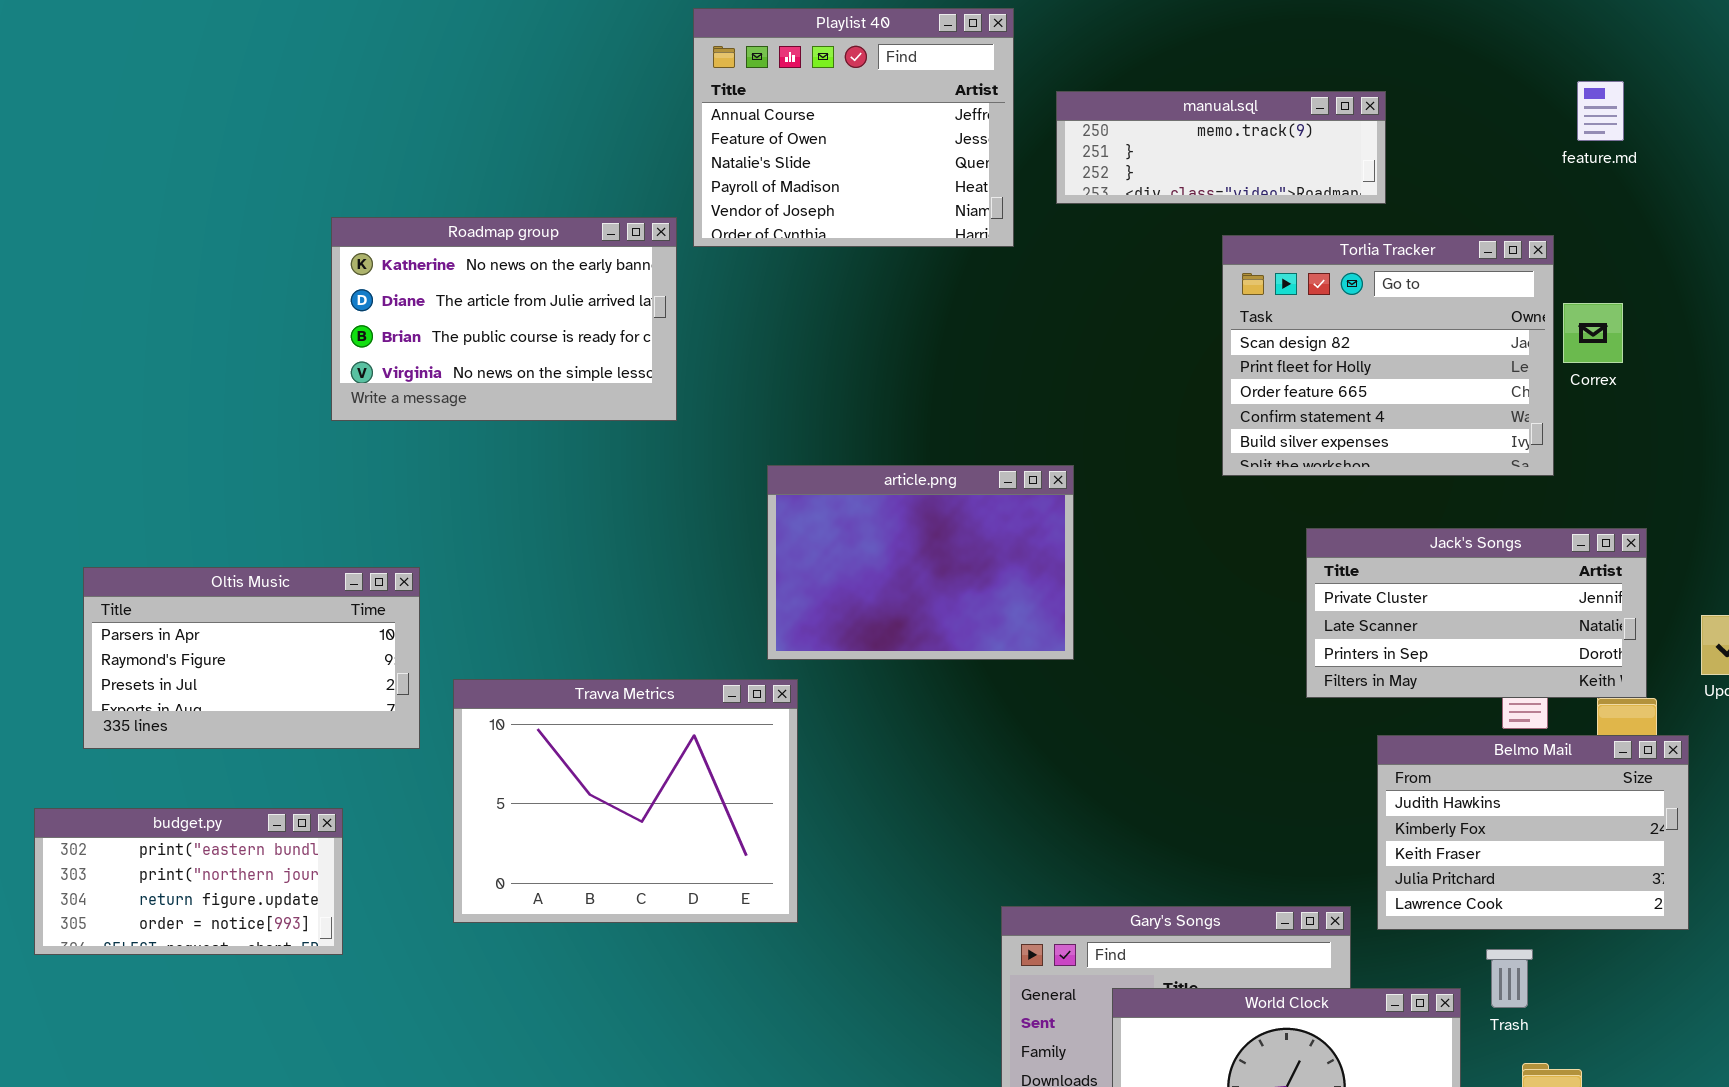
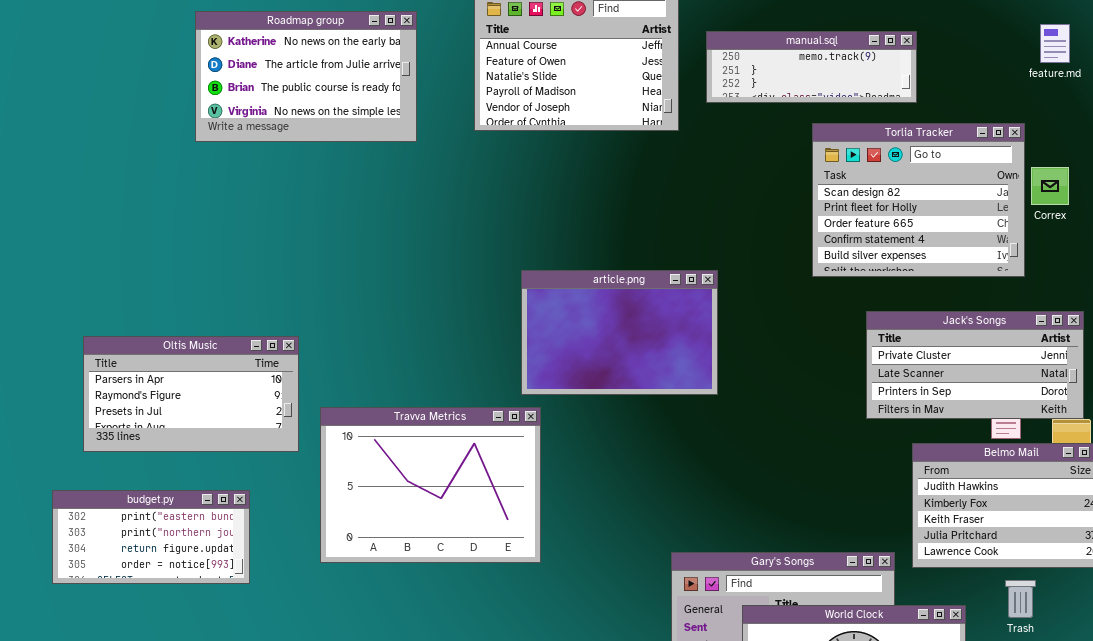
Roadmap group: [331,217,677,421] -> [195,11,417,142], moved
Trash: [1486,949,1533,1008] -> [1005,580,1036,618], moved

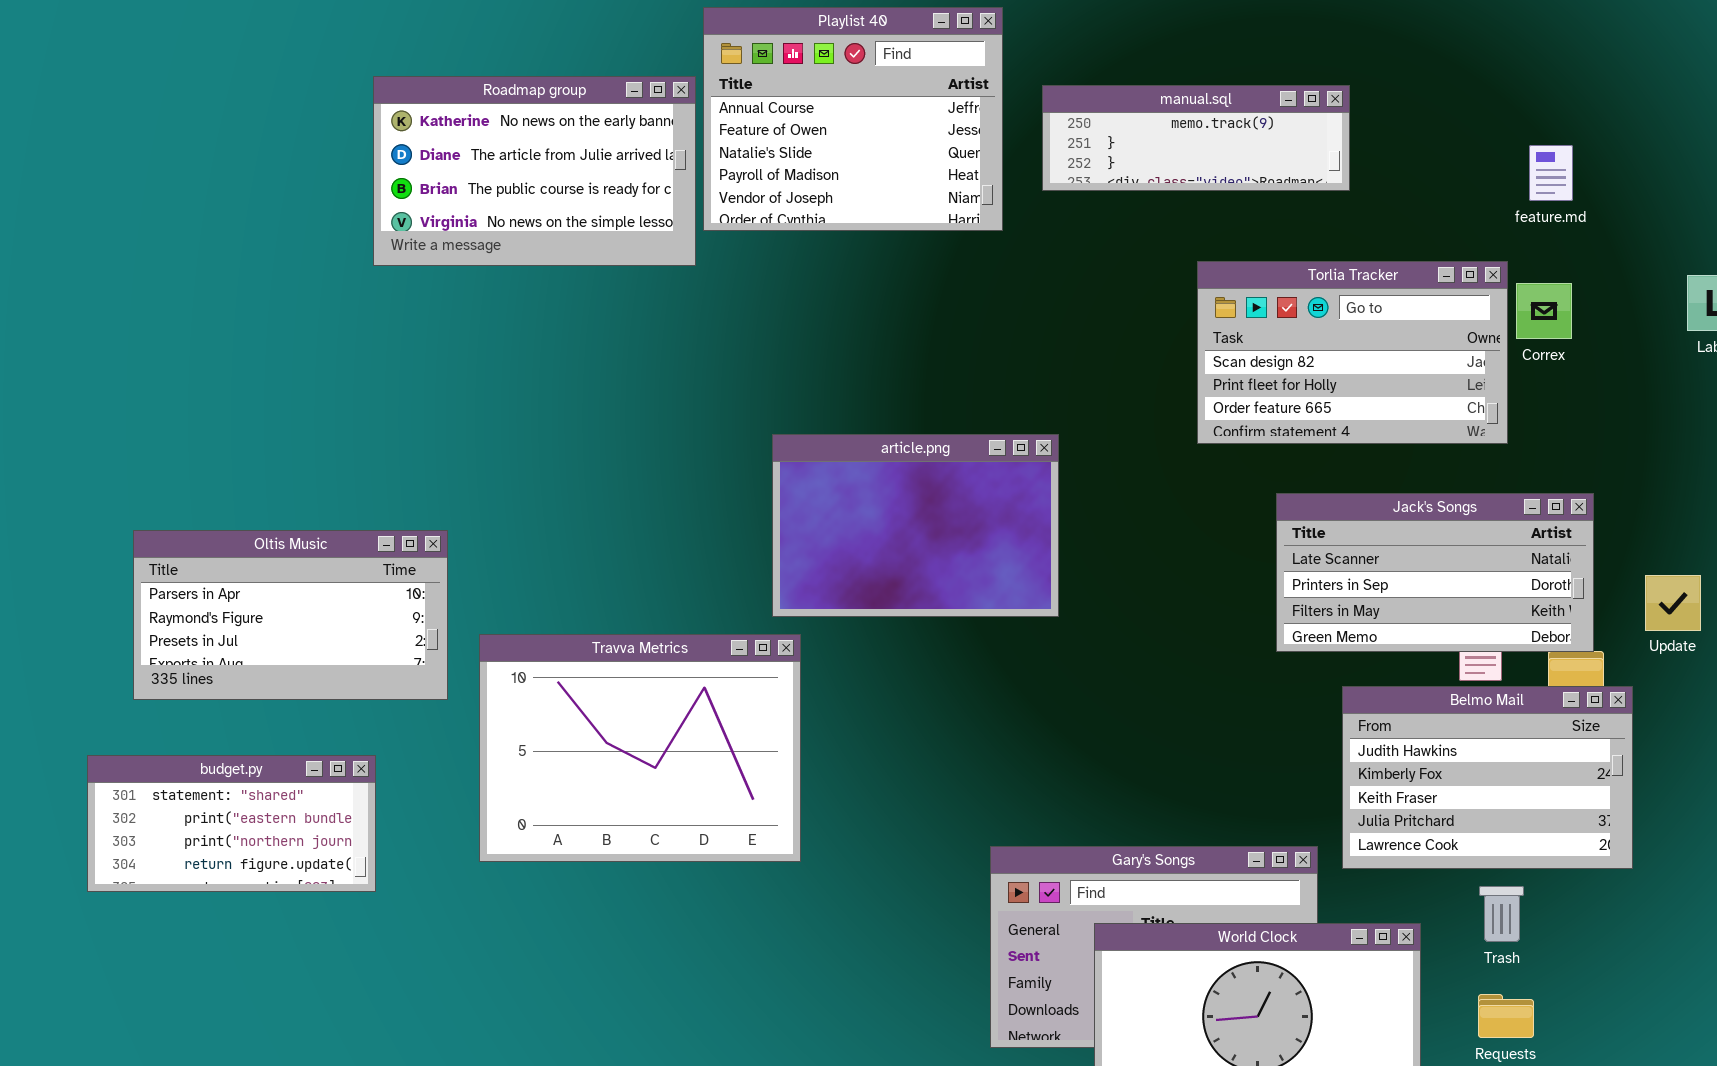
Roadmap group: [195,11,417,142] -> [373,76,696,266], moved
feature.md: [1040,24,1070,63] -> [1529,145,1573,201], moved
Torlia Tracker: [812,123,1025,277] -> [1197,261,1508,444], resized
Jack's Songs: [866,311,1084,419] -> [1276,493,1594,652], scrolled down 1 row
budget.py: [52,490,250,584] -> [87,755,376,892], scrolled up 1 row

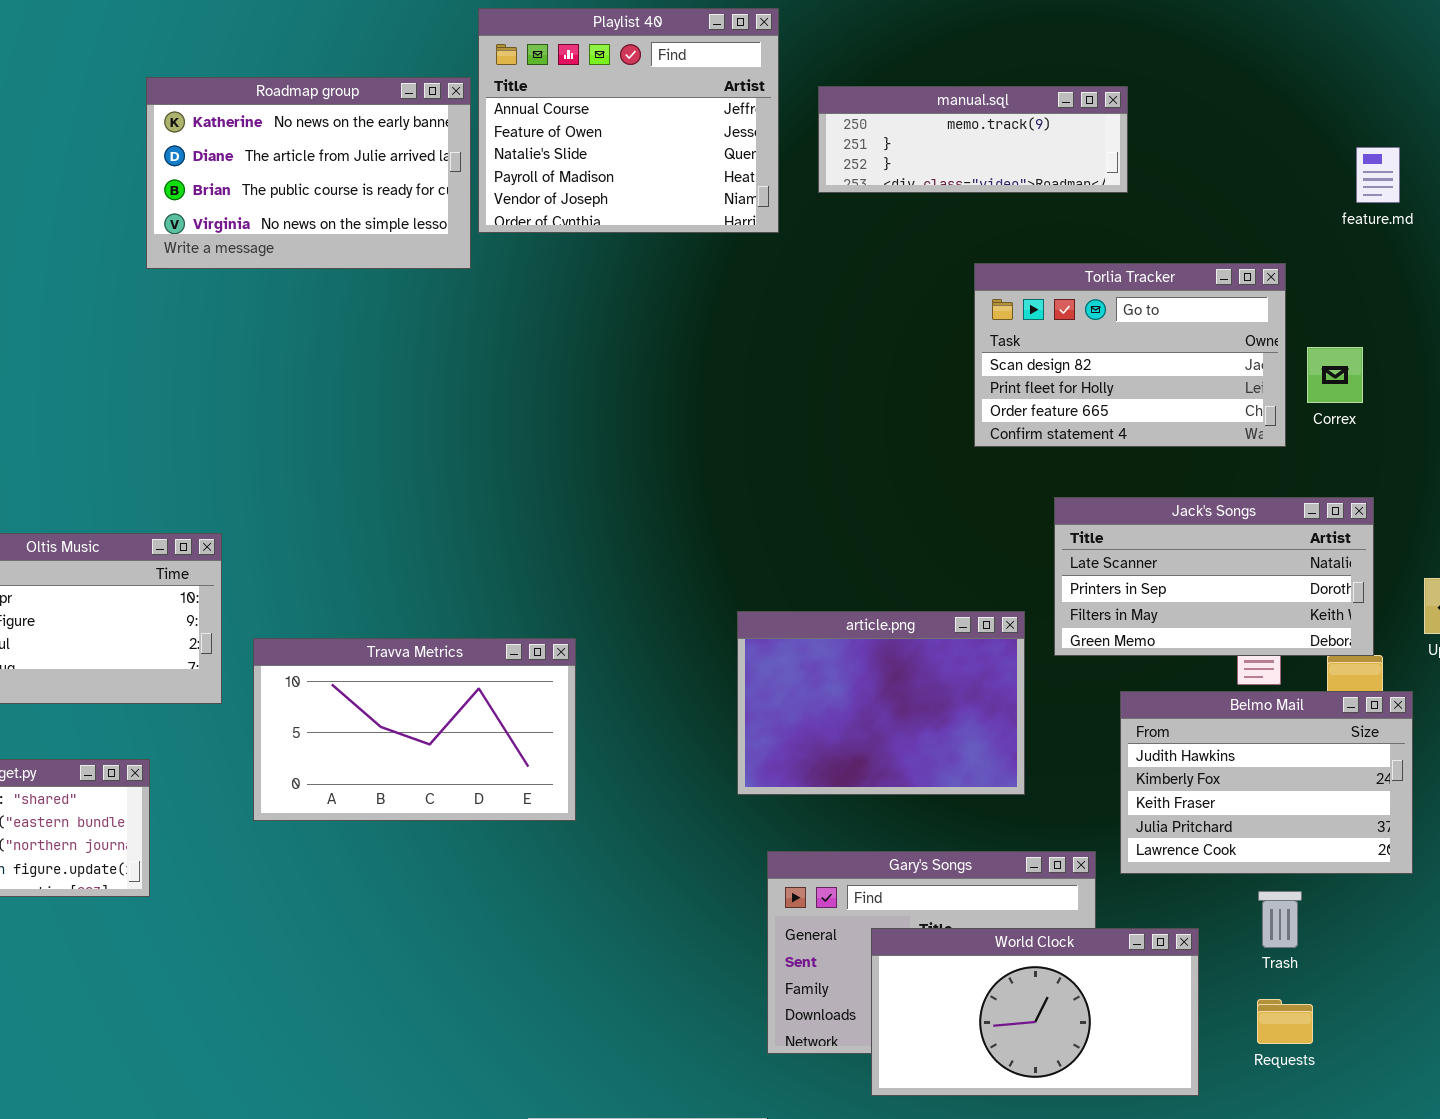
feature.md: [1529,145,1573,201] -> [1356,147,1400,203], moved
Correx: [1516,283,1572,339] -> [1307,347,1363,403], moved
article.png: [772,434,1059,617] -> [737,611,1025,795], moved
Travva Metrics: [479,634,801,862] -> [253,638,576,821], resized

